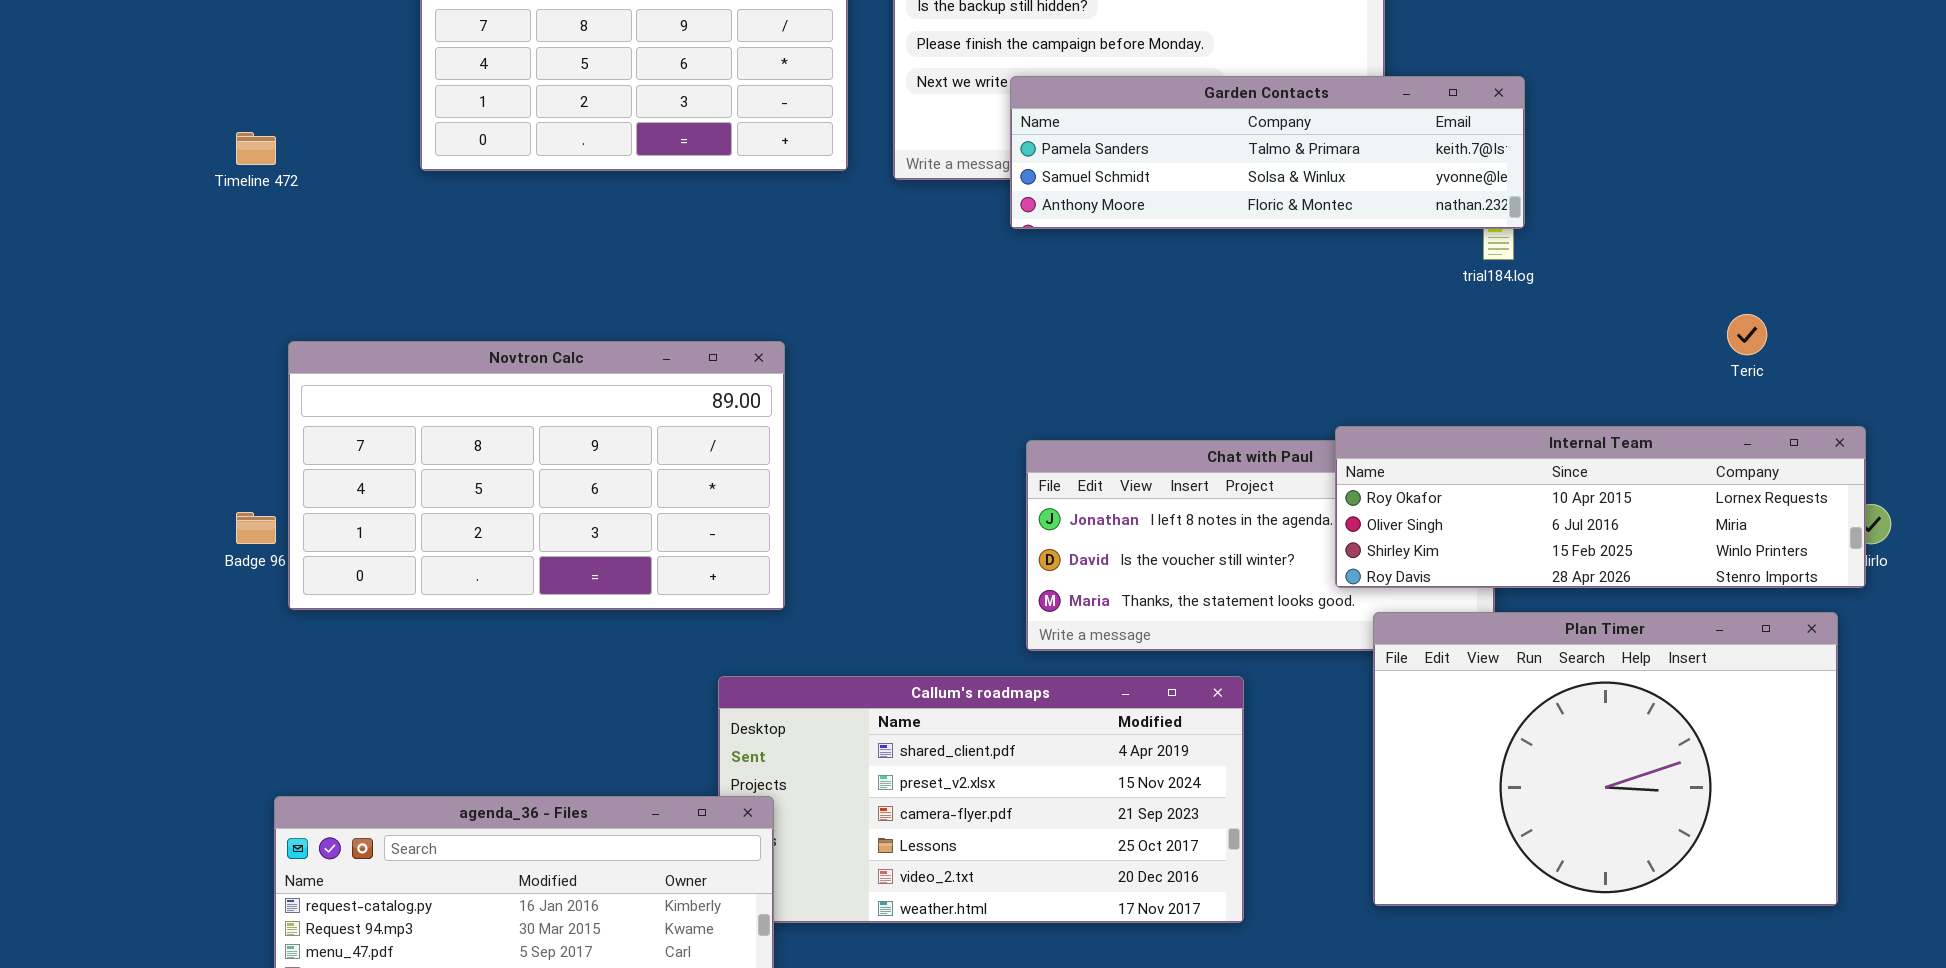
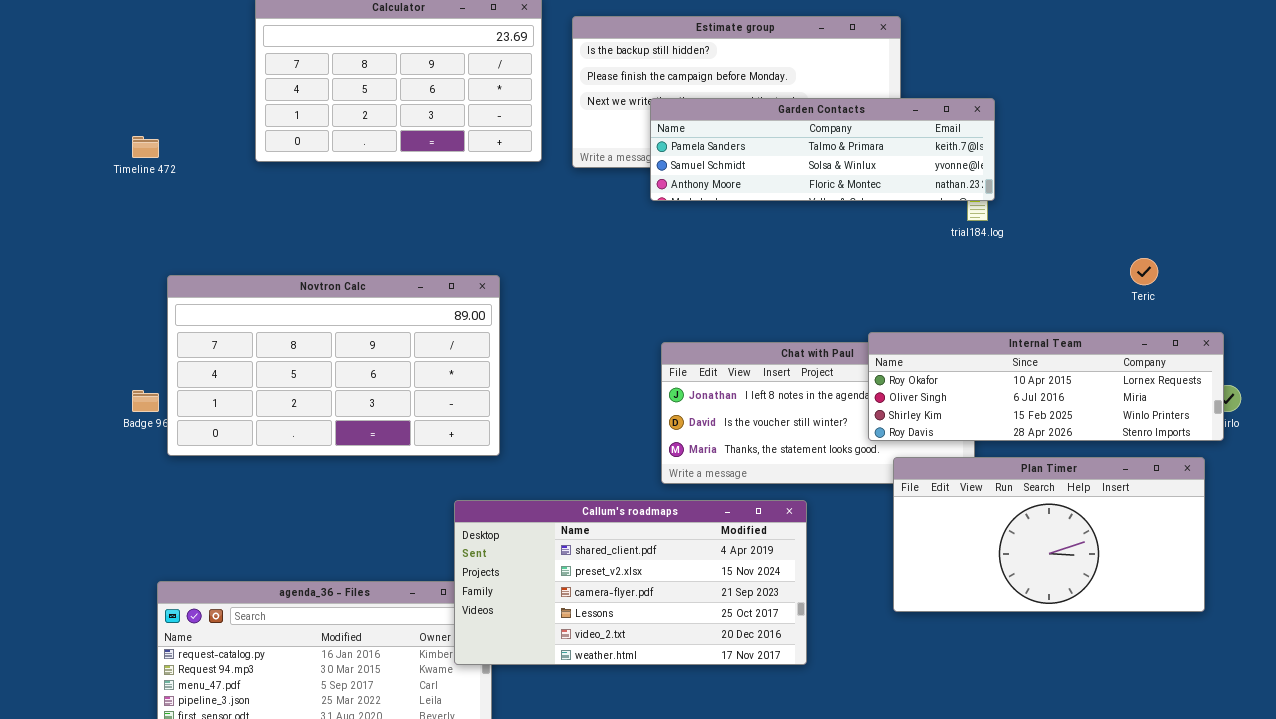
Plan Timer: [1373,612,1838,906] -> [893,457,1205,612], resized
Callum's roadmaps: [718,676,1244,923] -> [454,500,807,665], raised

